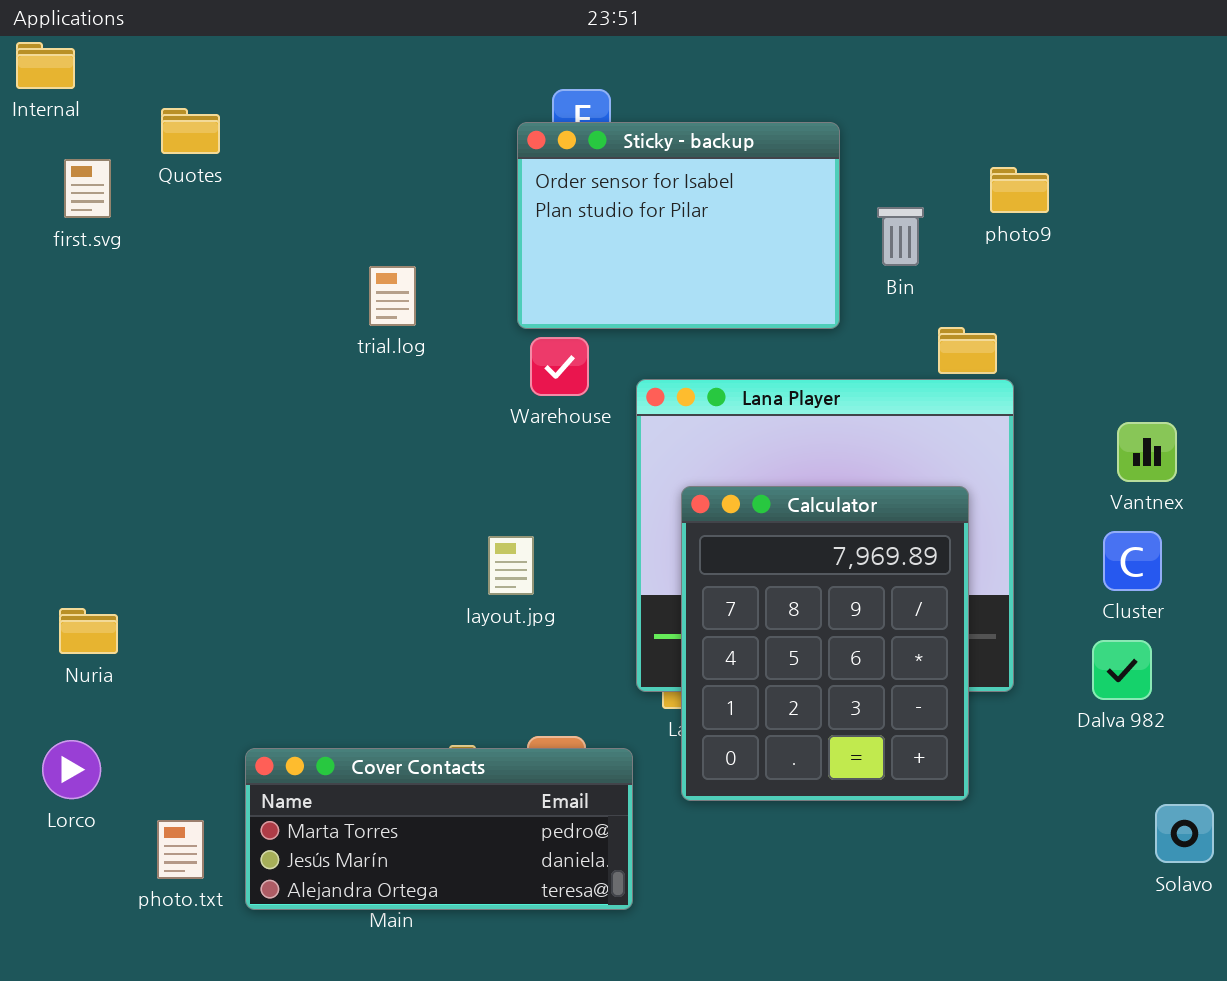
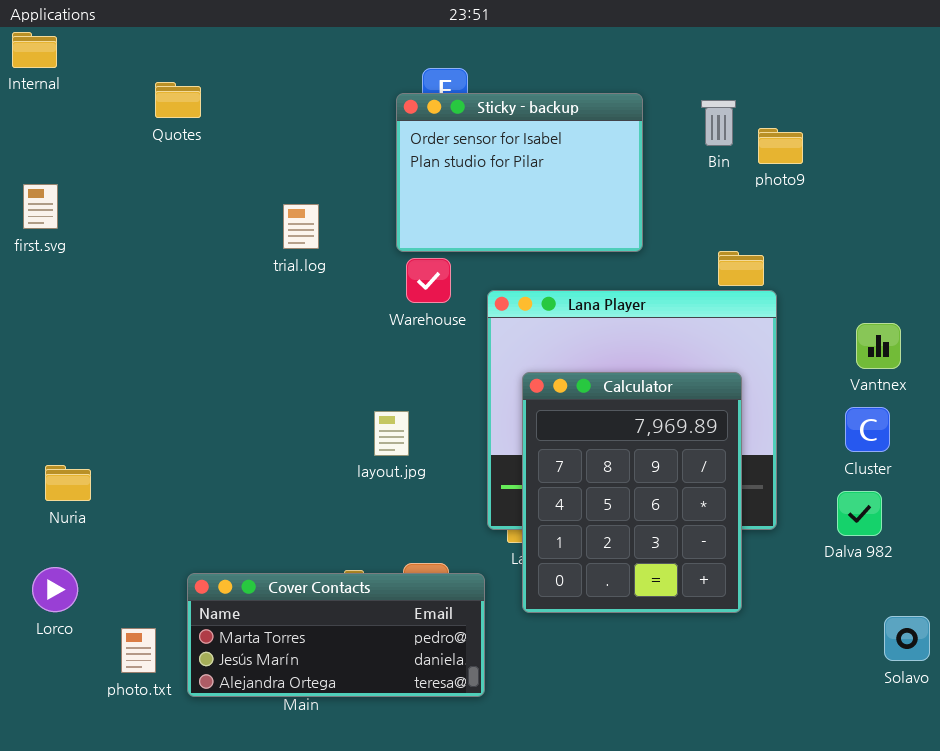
Quotes: [161,108,220,154] -> [155,82,201,118], moved
first.svg: [64,159,111,218] -> [23,184,58,229], moved
Bin: [877,207,924,266] -> [701,100,736,146], moved

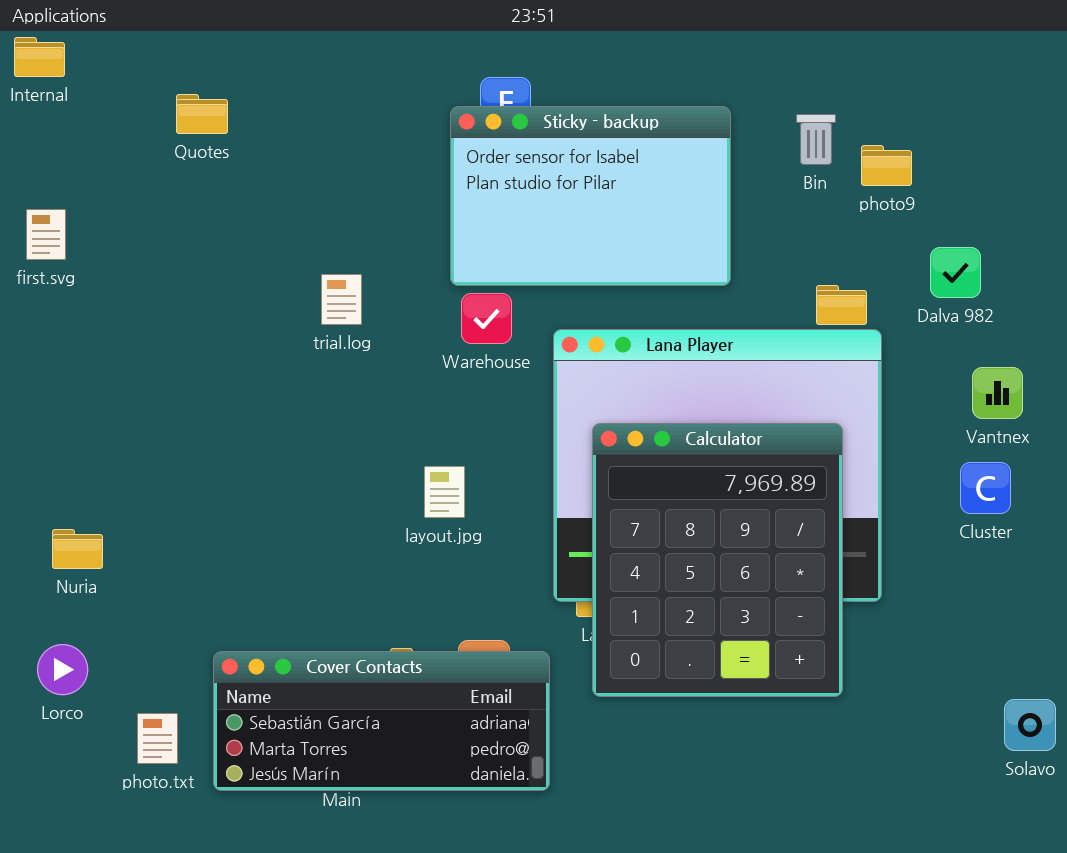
trial.log: [283,204,319,249] -> [321,274,362,325], moved
Dalva 982: [837,491,882,536] -> [930,247,981,298], moved
Cover Contacts: [187,573,485,697] -> [213,651,550,791], scrolled up 1 row

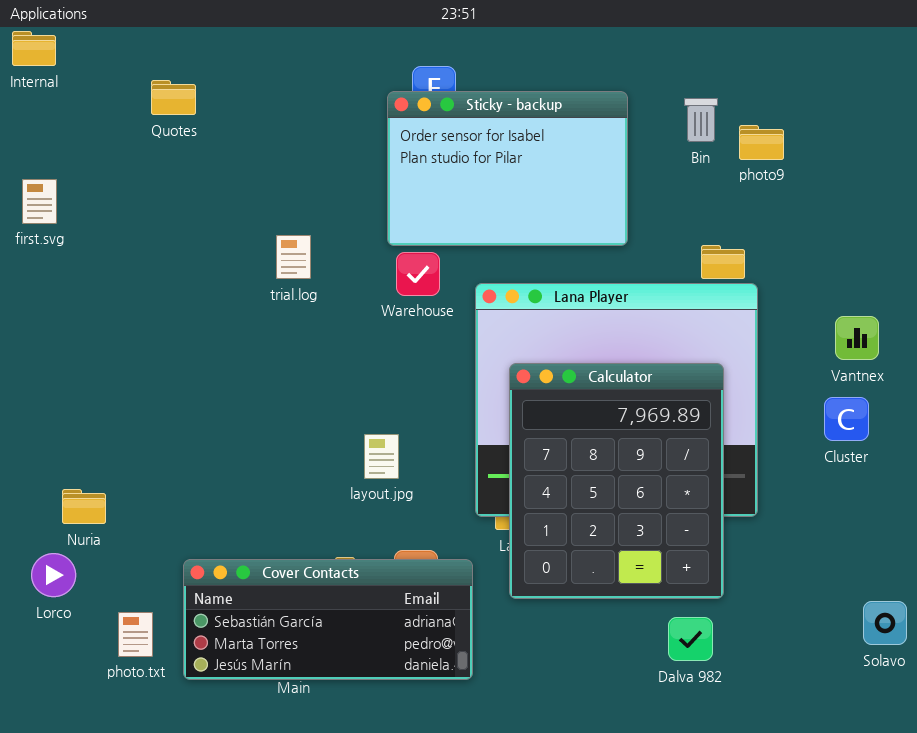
Dalva 982: [930,247,981,298] -> [668,617,713,661], moved
layout.jpg: [424,466,465,518] -> [364,434,399,479], moved
Nuria: [52,529,103,569] -> [62,489,106,524], moved

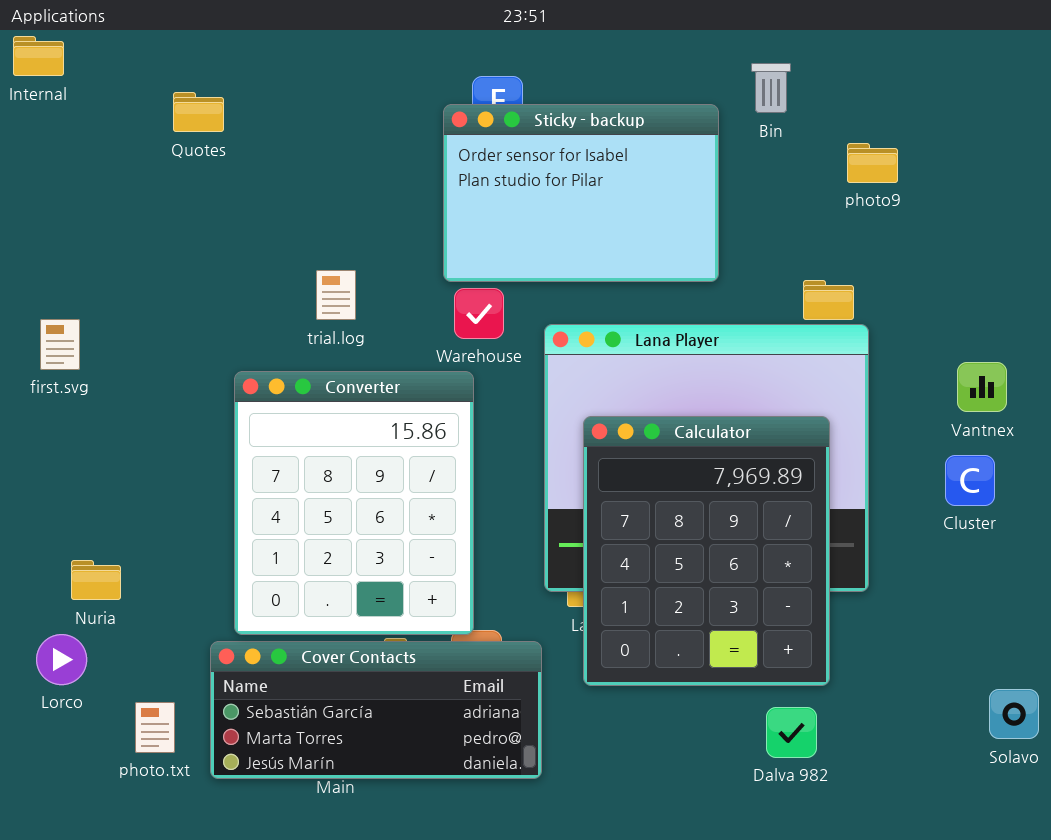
Bin: [684,98,718,142] -> [751,63,791,113], moved
first.svg: [22,179,57,224] -> [40,319,80,370], moved
Converter: none -> [234,371,474,635], opened

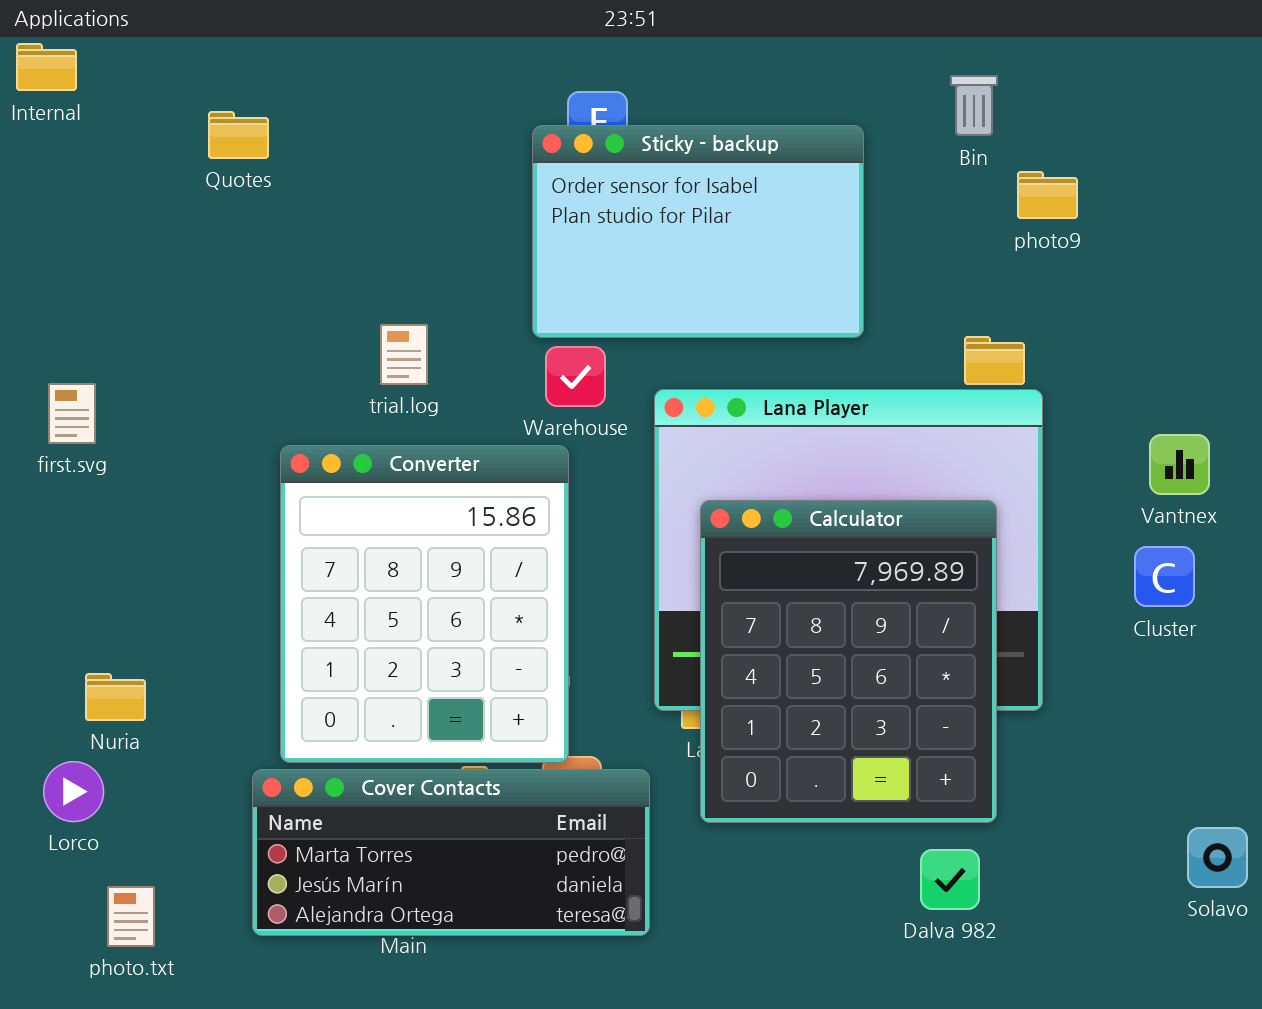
Bin: [751,63,791,113] -> [950,75,998,136], moved
Cover Contacts: [210,641,542,779] -> [252,769,650,936], scrolled down 1 row
photo.txt: [135,702,175,753] -> [107,886,155,947], moved

